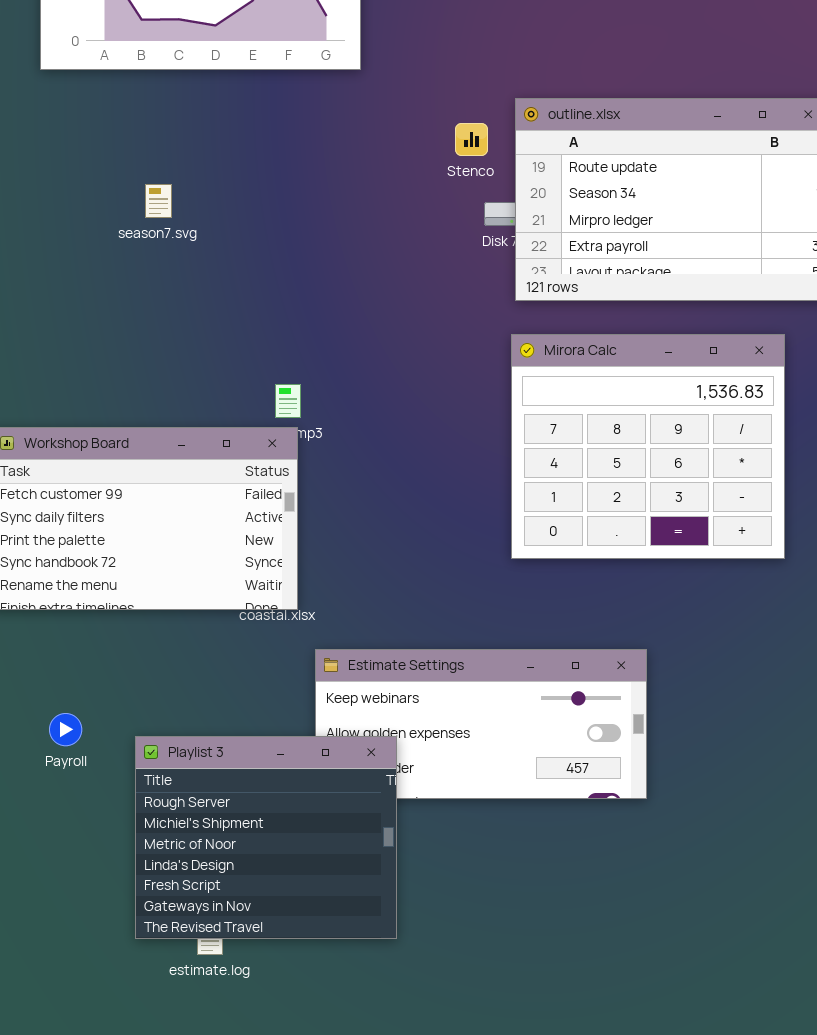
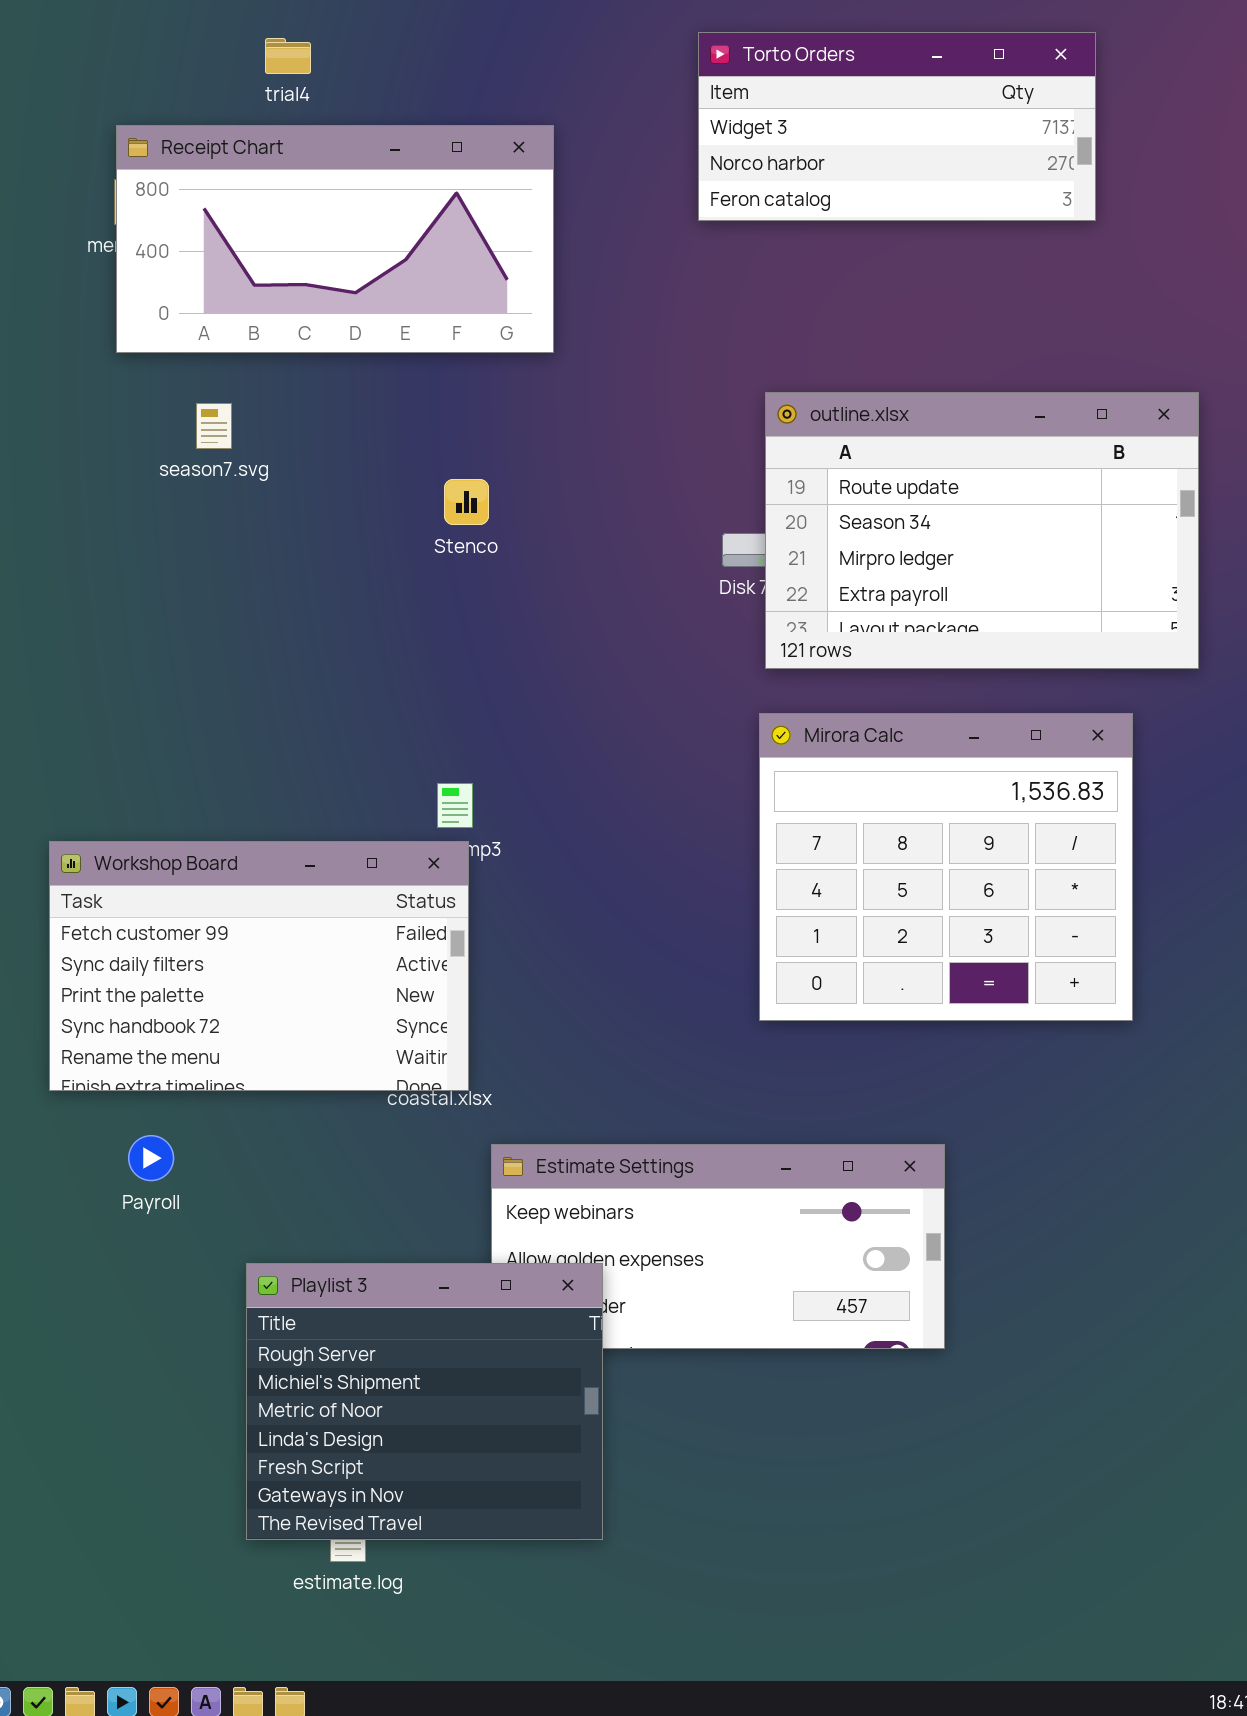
Stenco: [455,123,488,156] -> [444,479,489,525], moved
season7.svg: [145,184,172,218] -> [196,403,232,449], moved
Payroll: [49,713,82,746] -> [128,1135,174,1181], moved

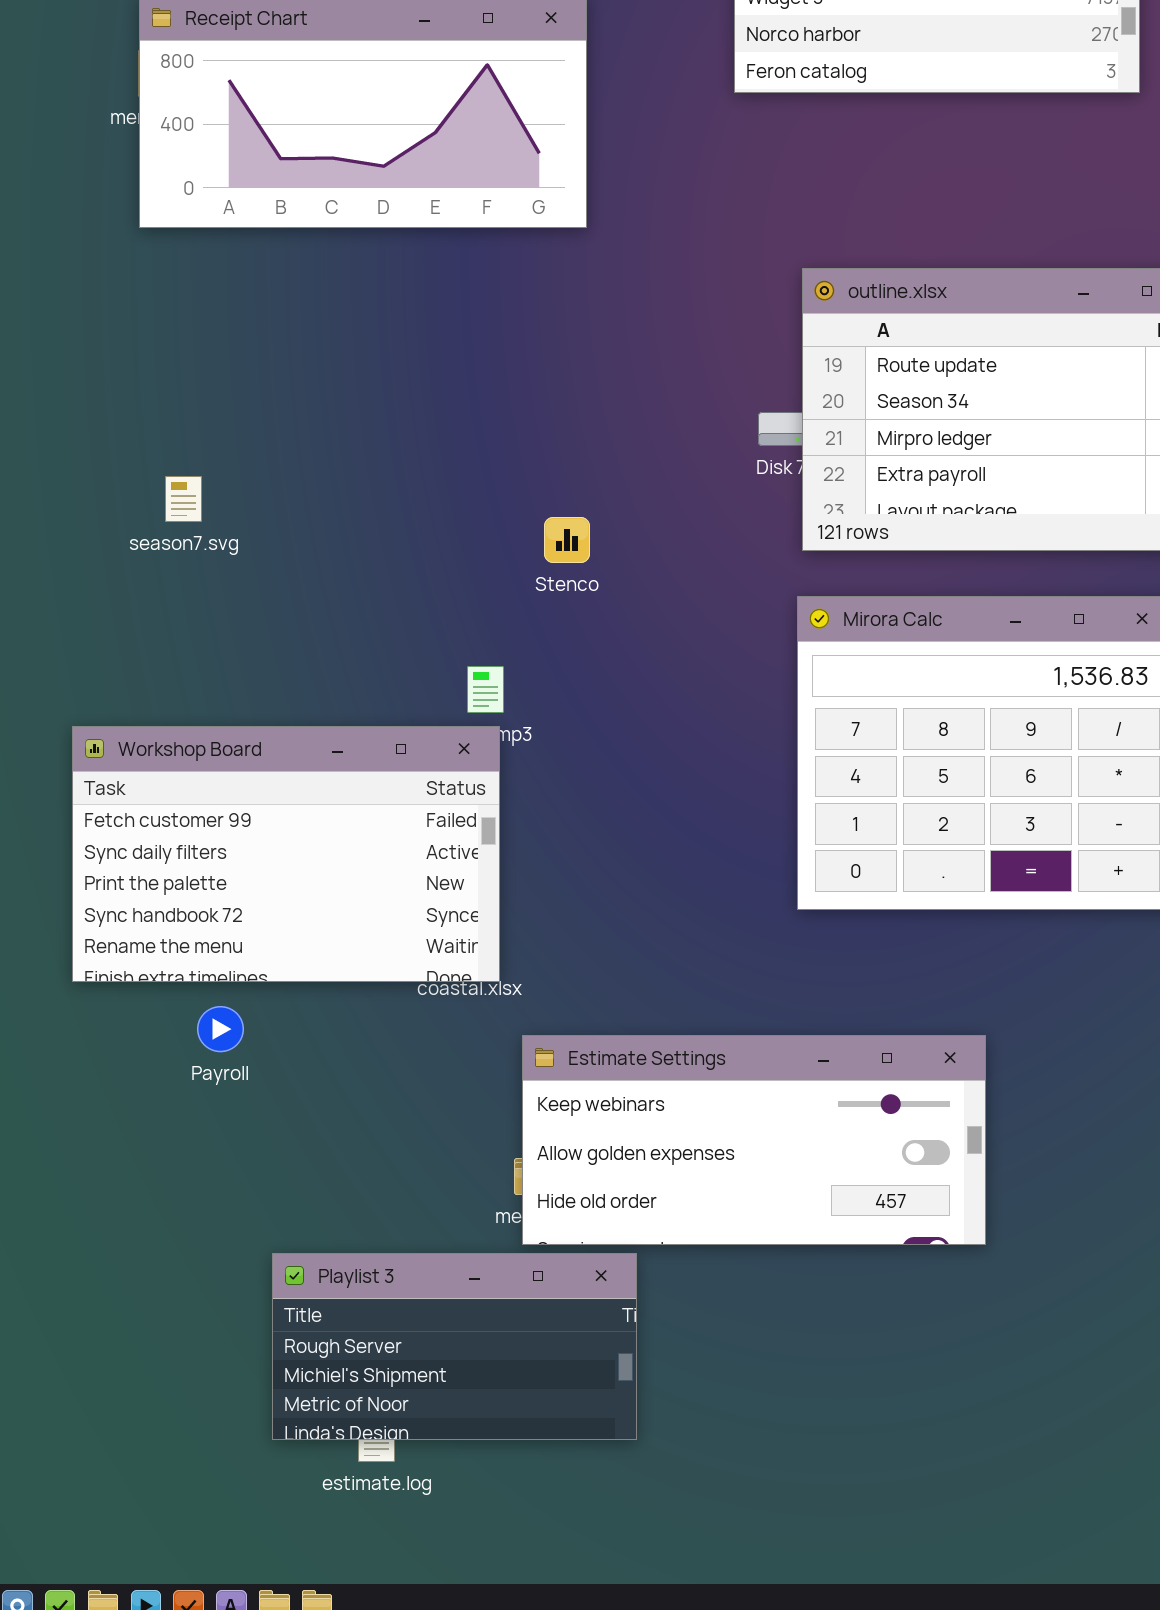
season7.svg: [196,403,232,449] -> [165,476,202,522], moved
Stenco: [444,479,489,525] -> [544,517,590,563], moved
Payroll: [128,1135,174,1181] -> [197,1006,244,1052], moved
Playlist 3: [246,1263,603,1540] -> [272,1253,637,1440], resized

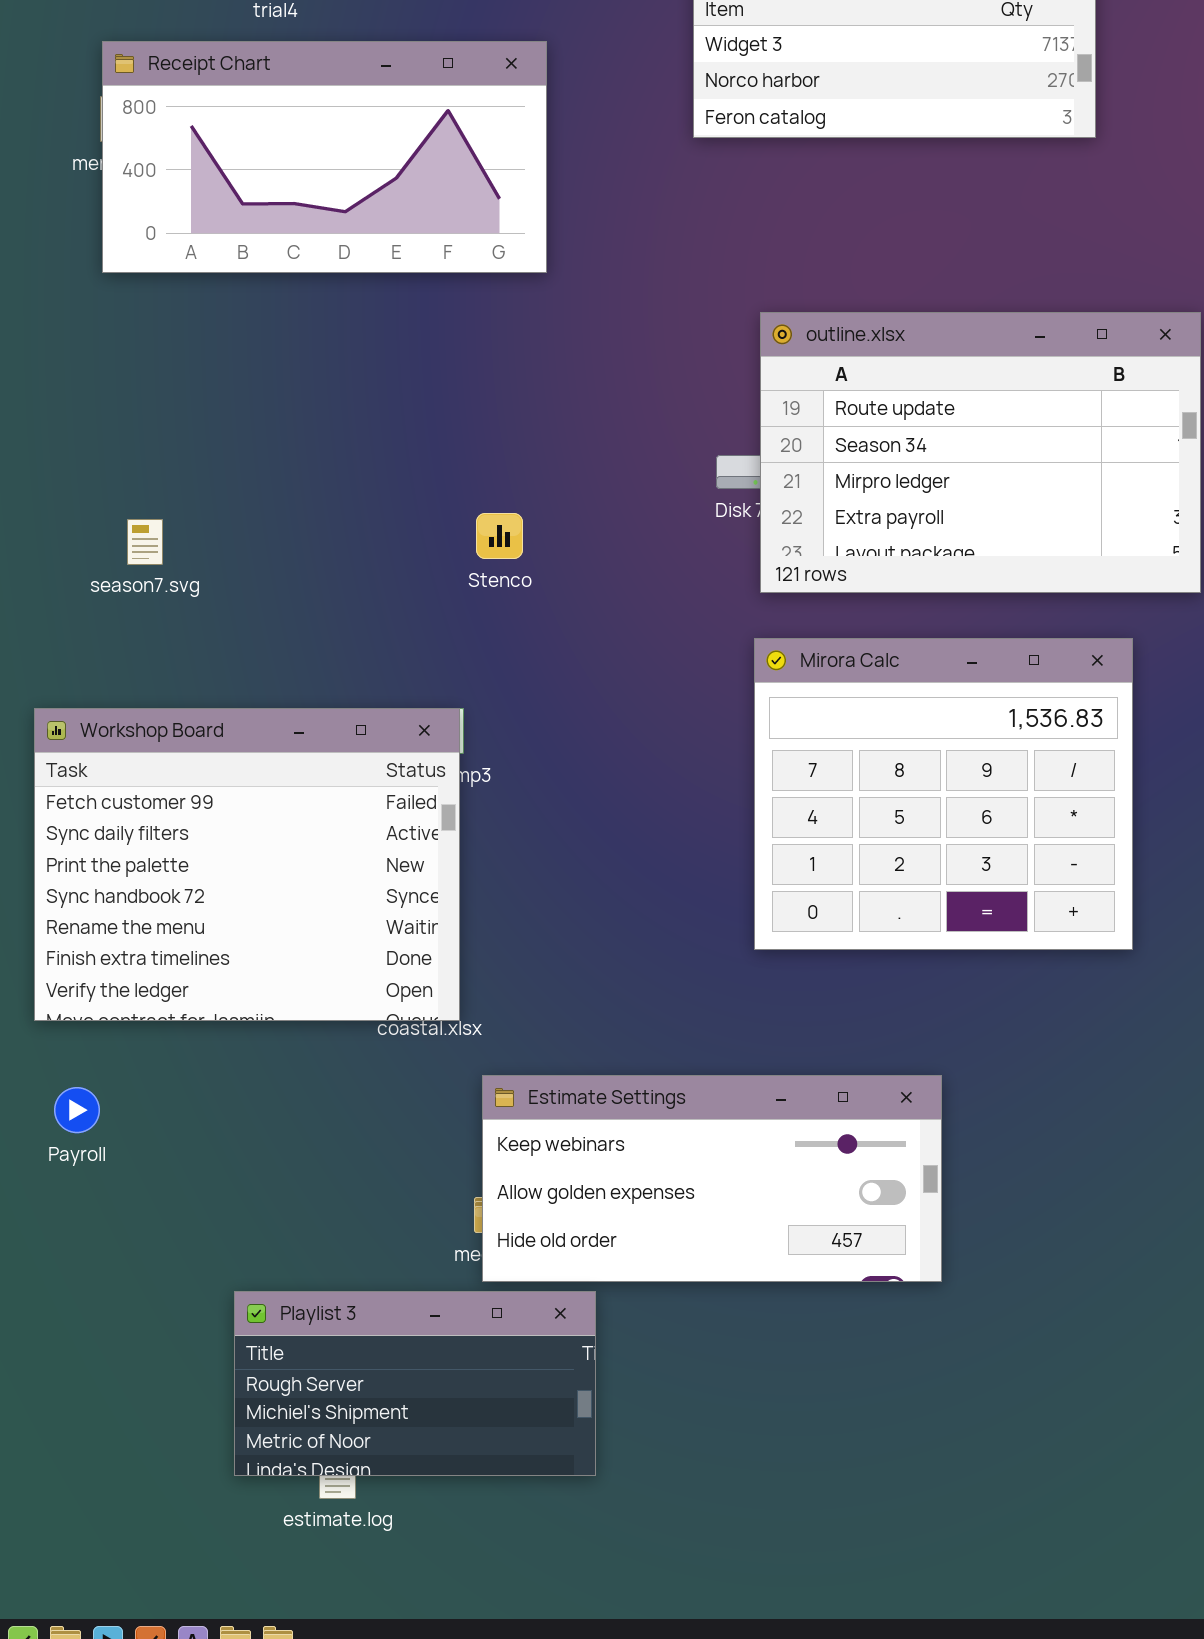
Stenco: [544,517,590,563] -> [476,513,523,559], moved
Workshop Board: [72,726,500,982] -> [34,708,460,1021], resized
Payroll: [197,1006,244,1052] -> [54,1087,100,1133], moved

